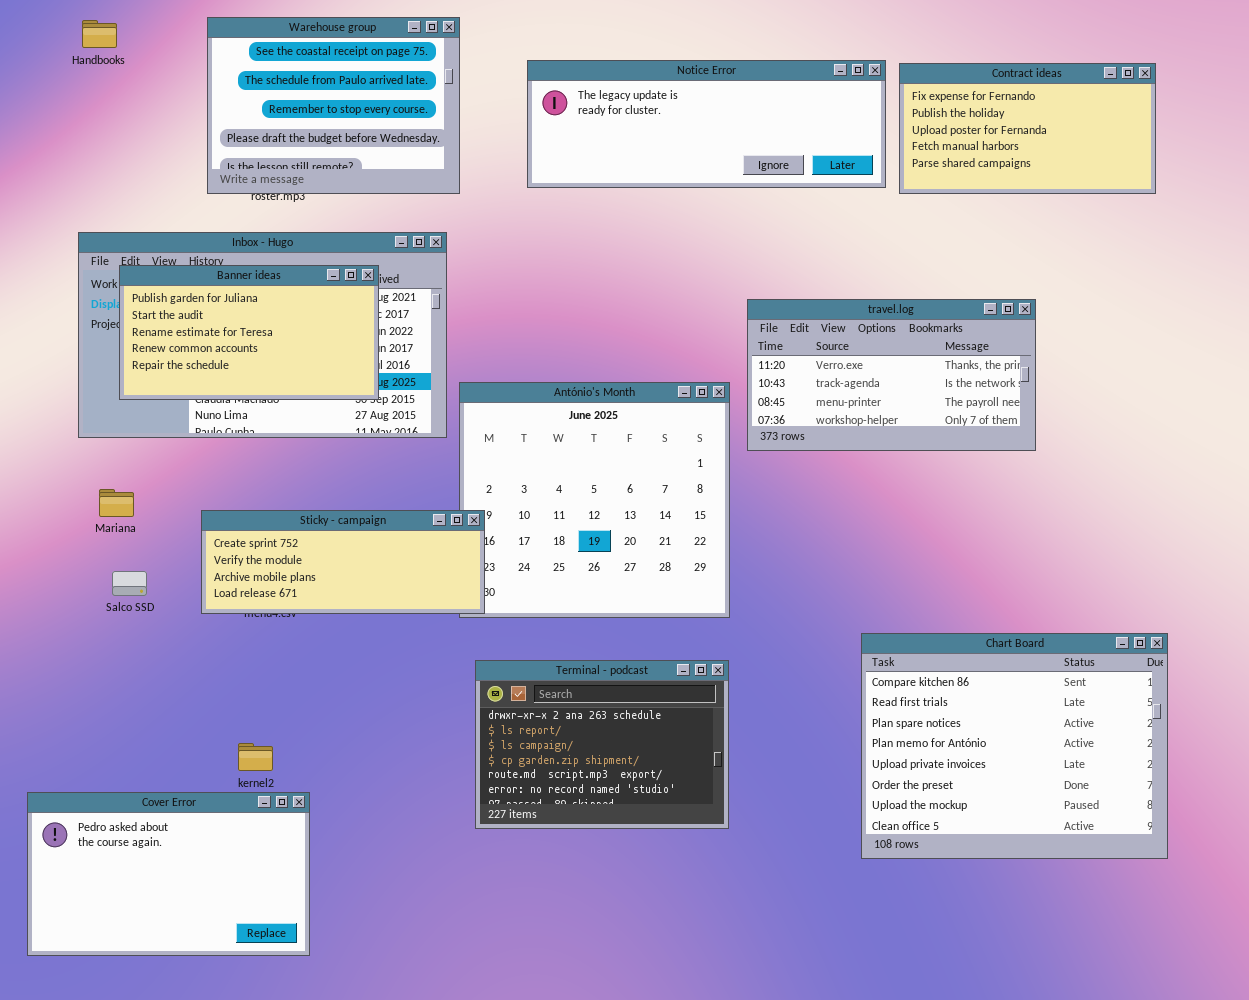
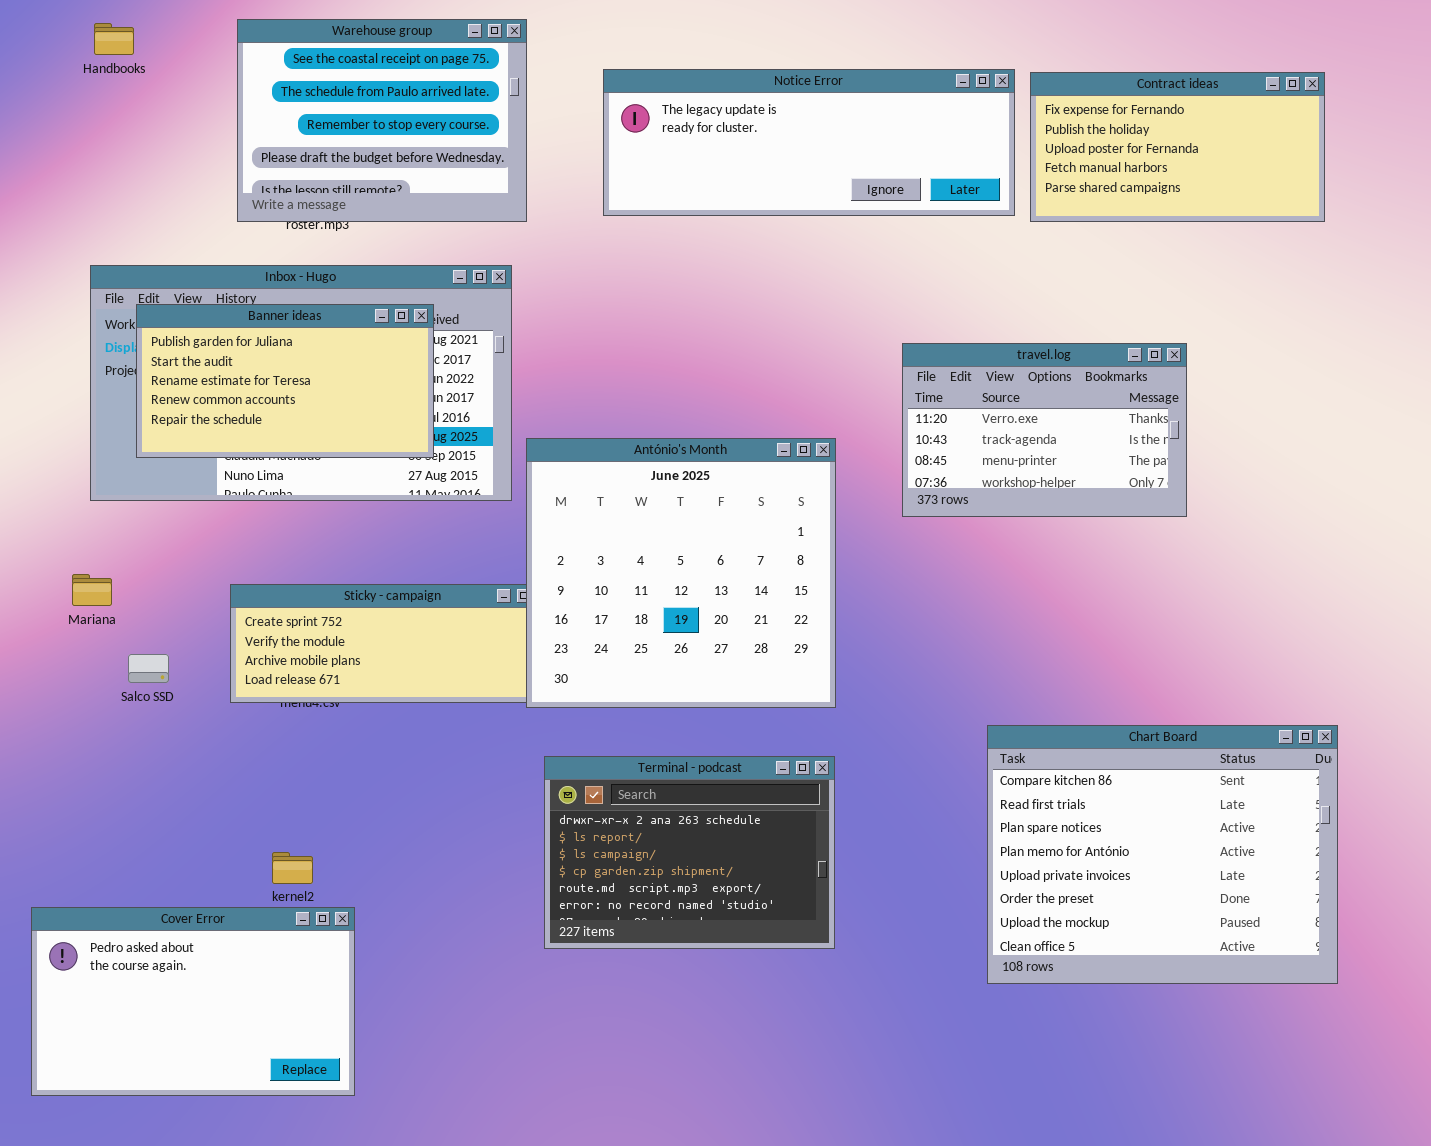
travel.log: [747,299,1036,451] -> [902,343,1187,517], resized
António's Month: [459,382,730,618] -> [526,438,836,708], raised
Mariana: [99,489,134,517] -> [72,574,112,606], moved

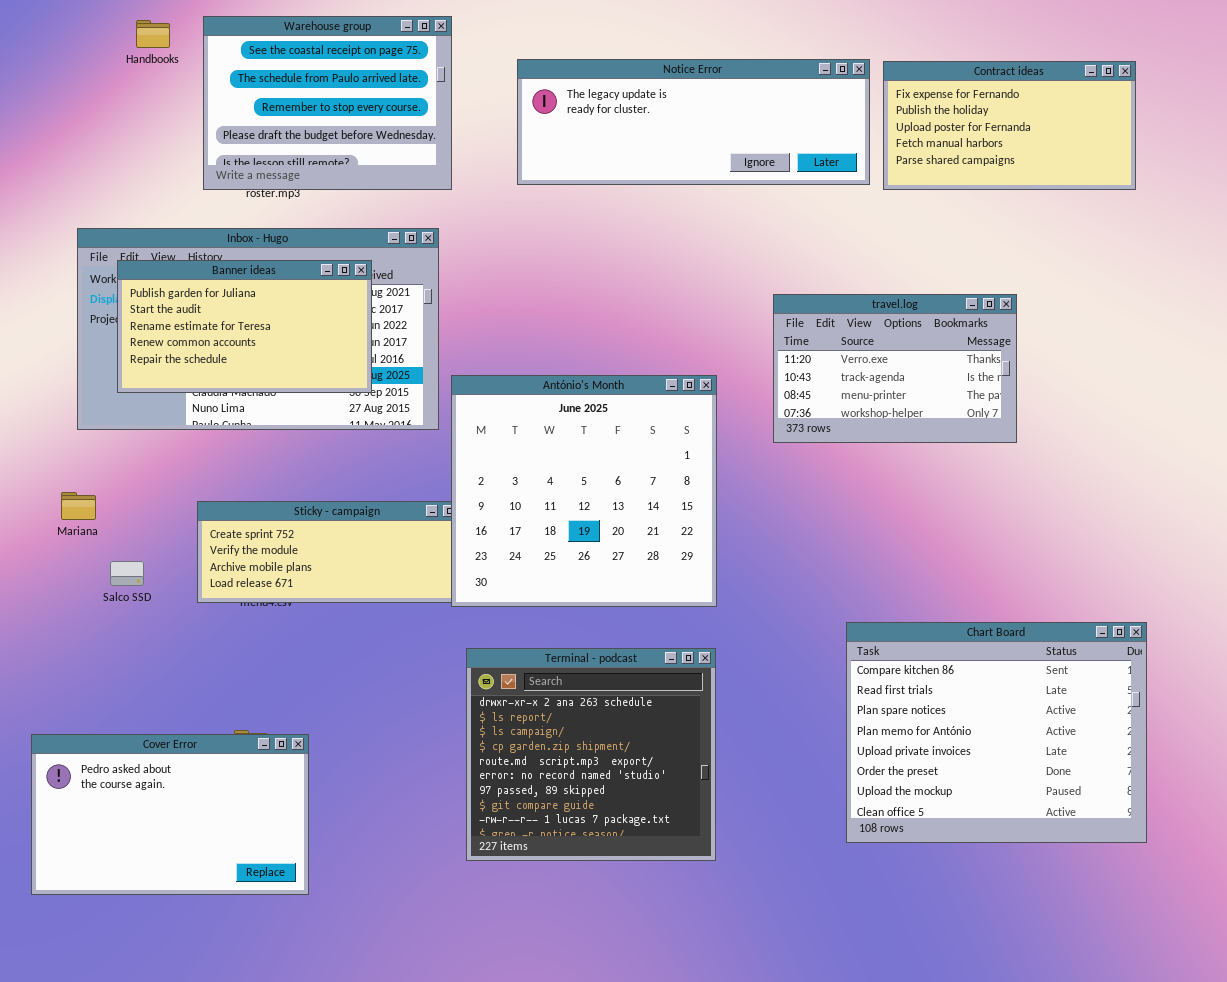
Handbooks: [94,23,134,55] -> [136,20,170,48], moved
Terminal - podcast: [544,756,835,949] -> [466,648,716,861], resized
Cover Error: [31,907,355,1096] -> [31,734,309,895], moved

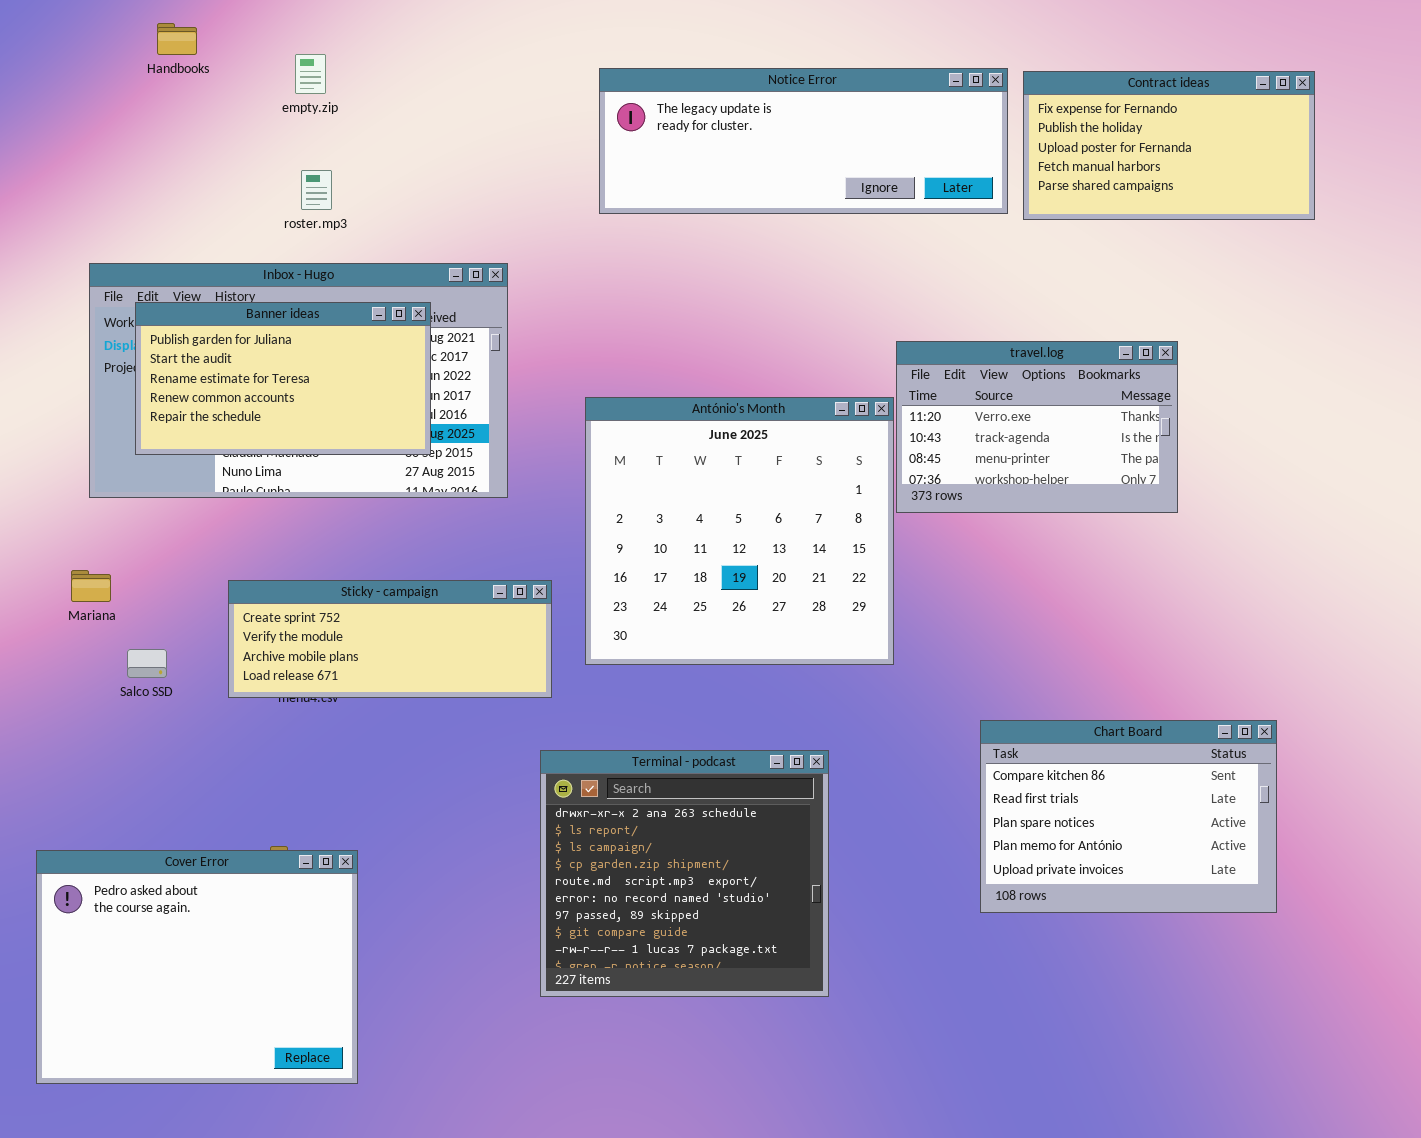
Warehouse group: [203,16,452,190] -> none, closed
António's Month: [451,375,717,607] -> [585,397,894,665], moved
Chart Board: [846,622,1147,843] -> [980,720,1277,913], resized
Cover Error: [31,734,309,895] -> [36,850,358,1084], resized

